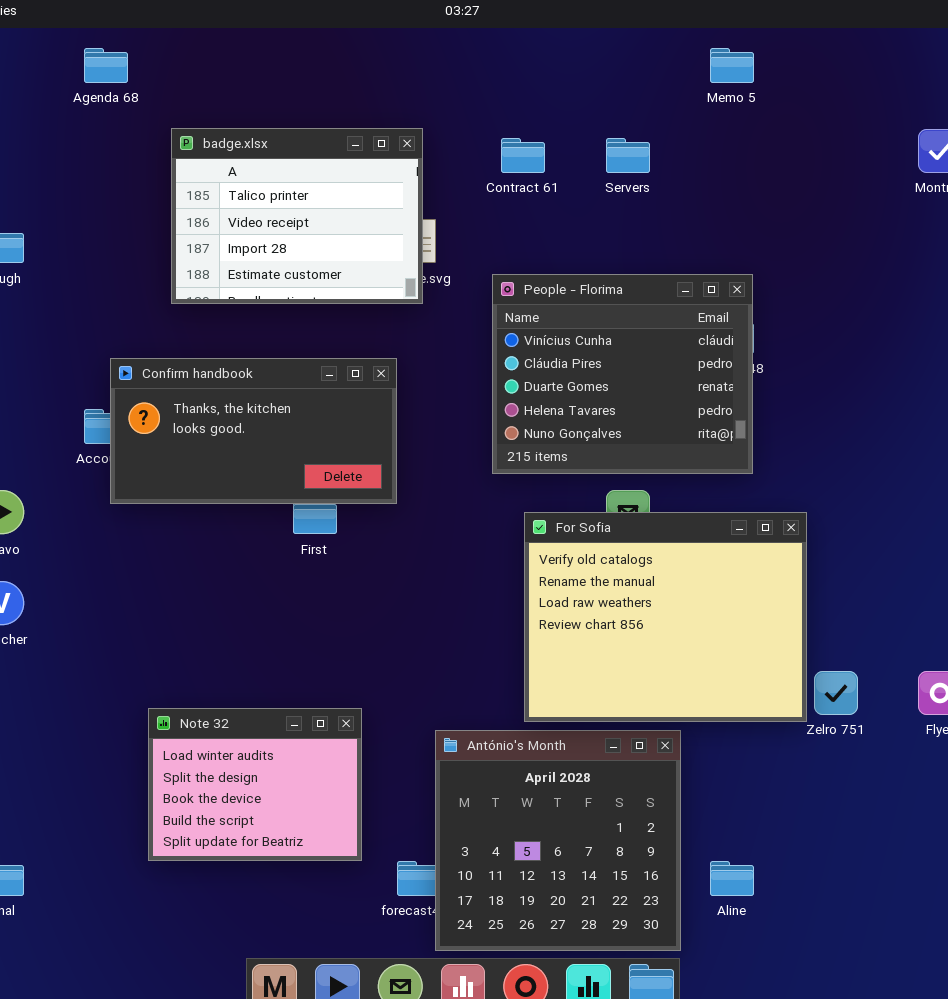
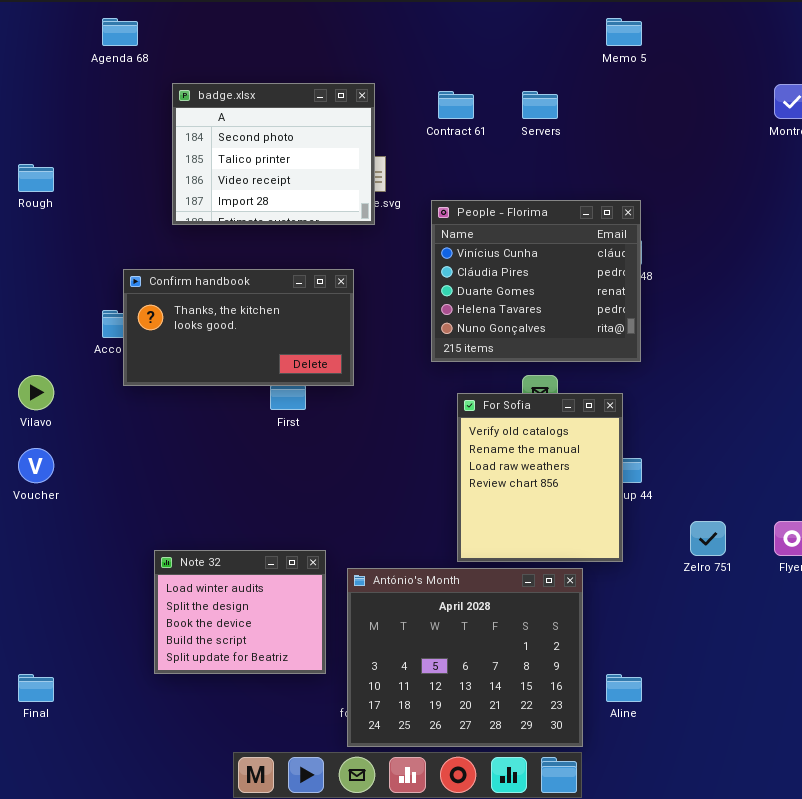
badge.xlsx: [171,128,423,304] -> [172,83,375,225], scrolled up 1 row
For Sofia: [524,512,807,722] -> [457,393,623,562], resized
António's Month: [435,730,681,951] -> [347,568,583,747], resized

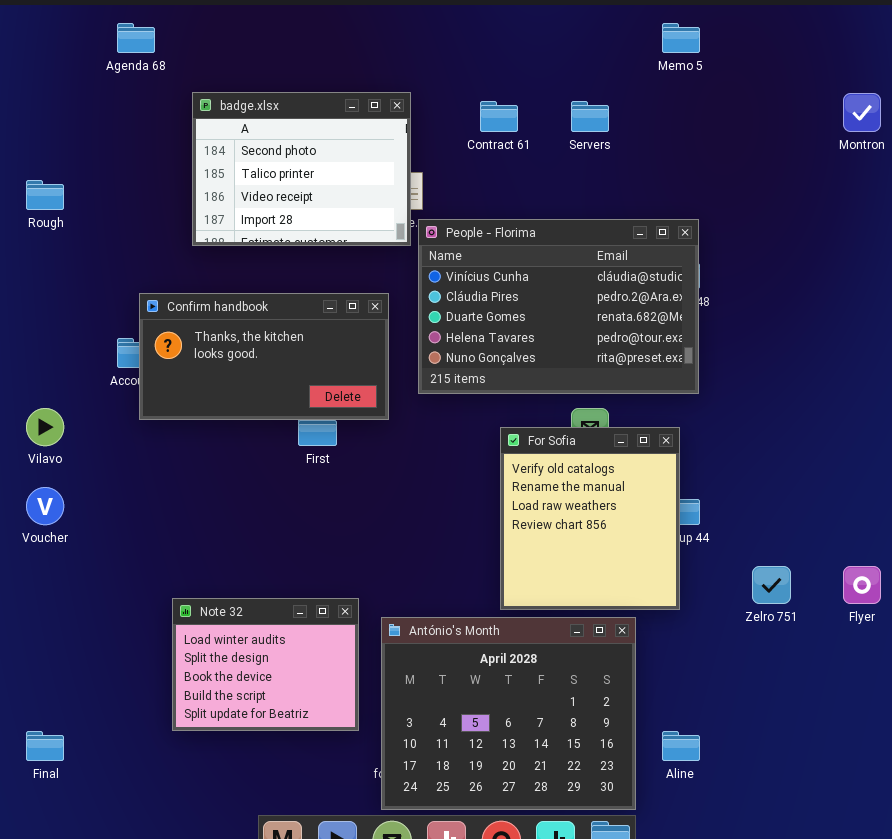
People - Florima: [431,200,641,362] -> [418,219,699,394], resized

